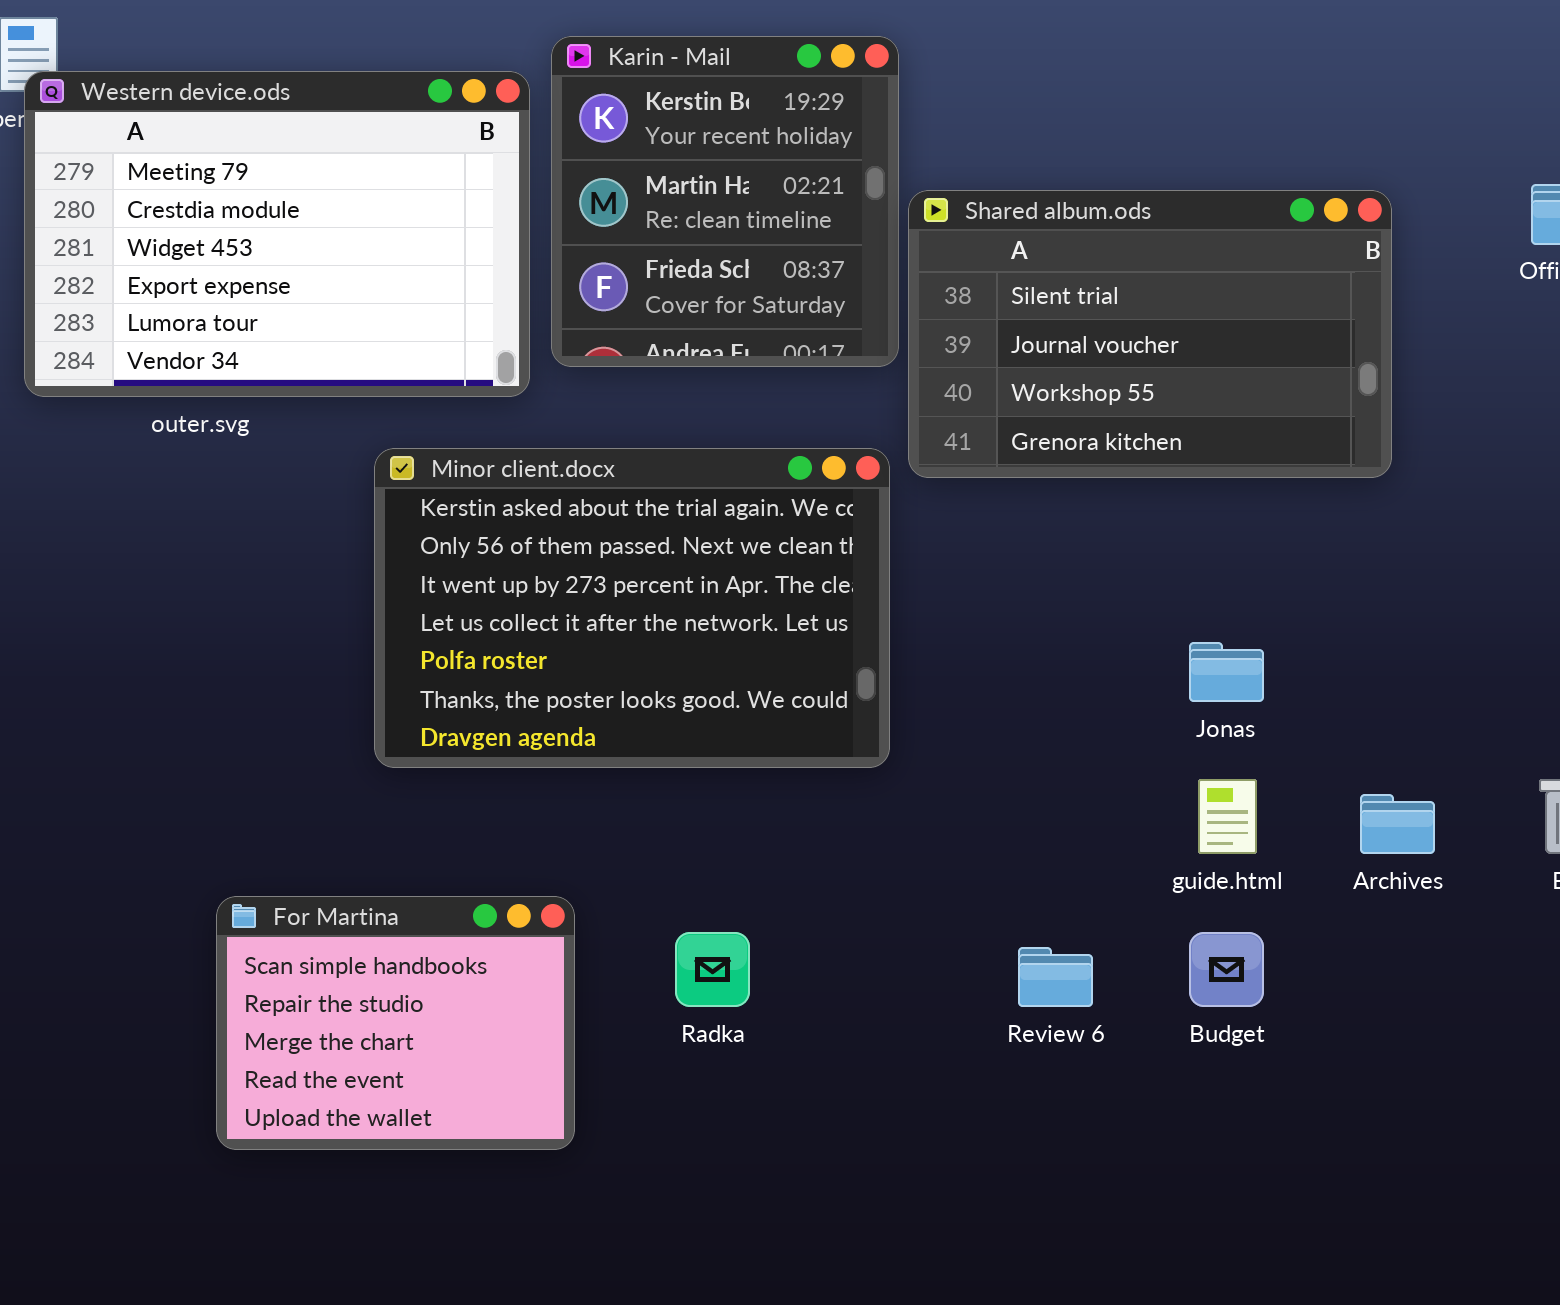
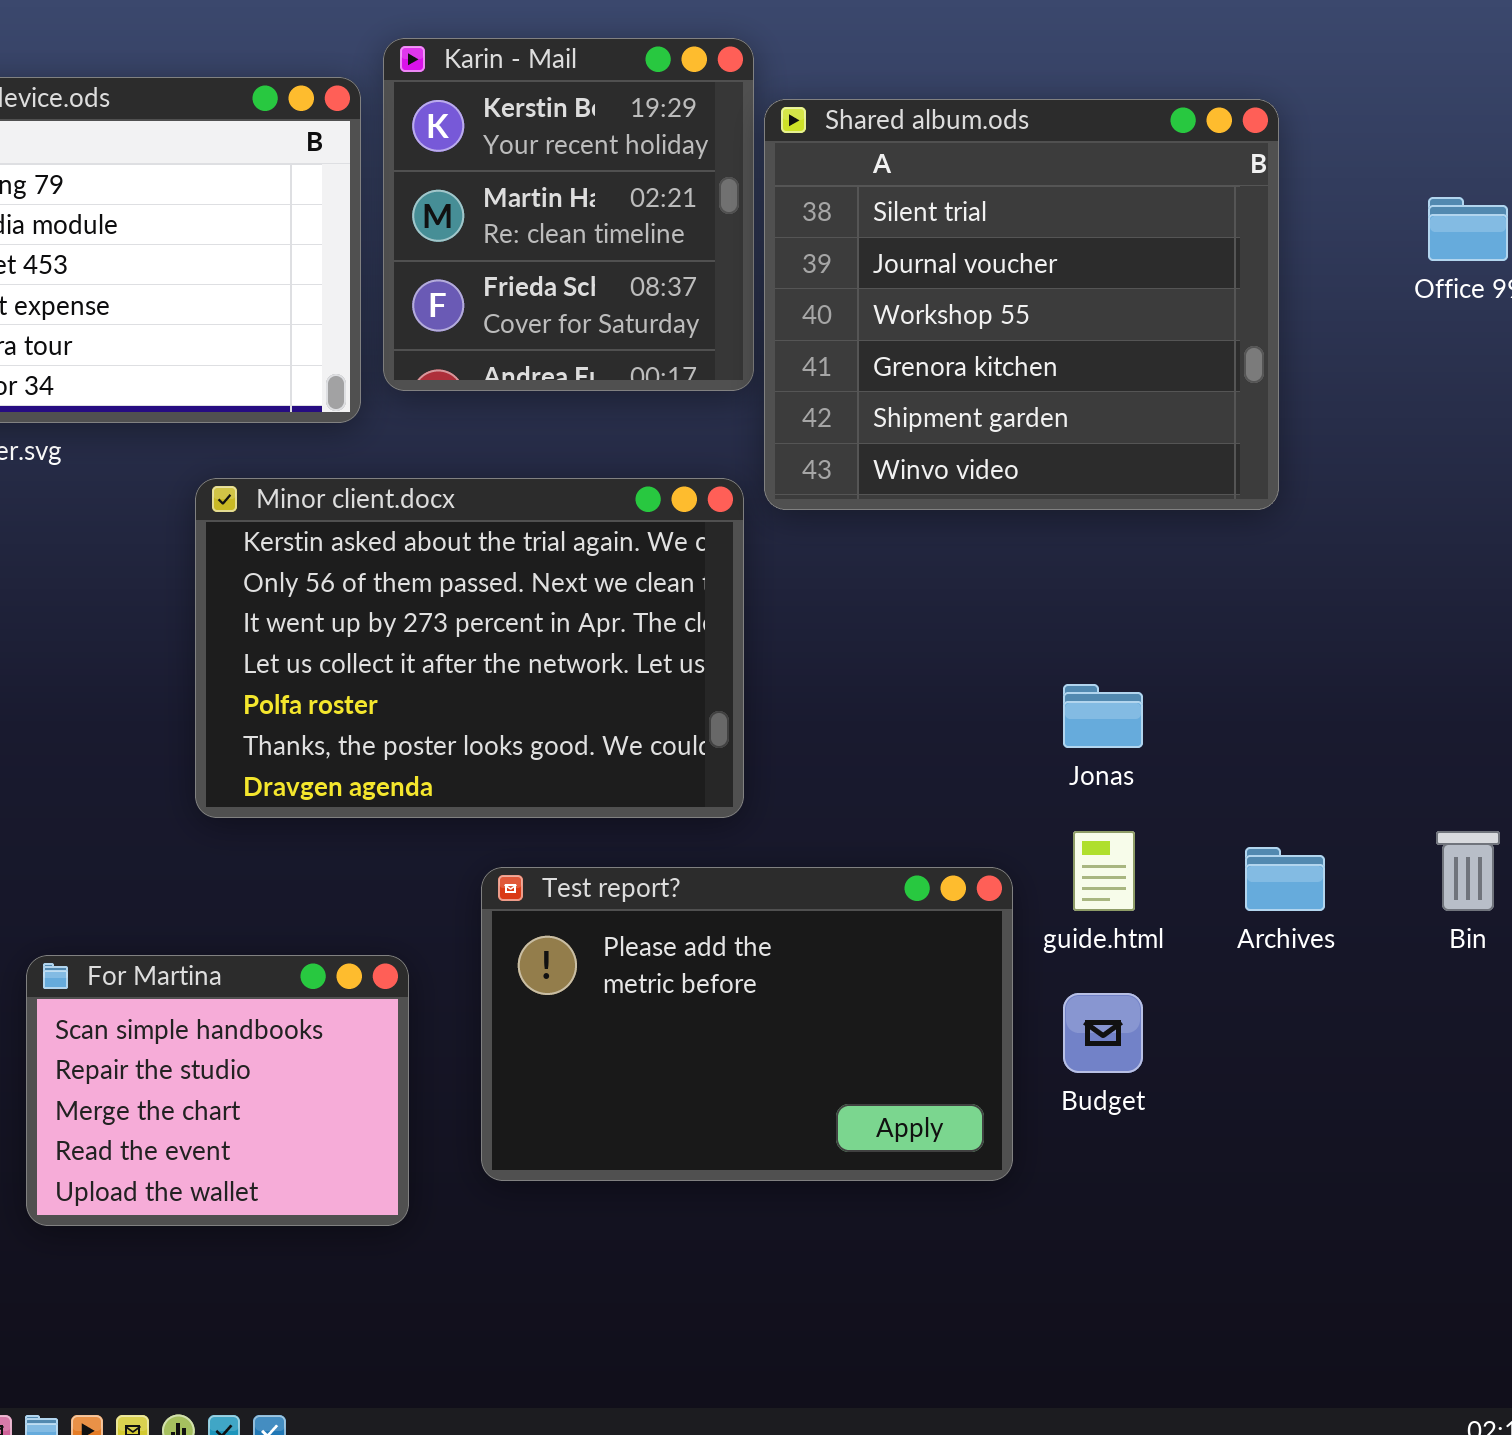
Shared album.ods: [908,190,1392,478] -> [764,99,1279,510], resized
Test report?: none -> [481,867,1013,1181], opened

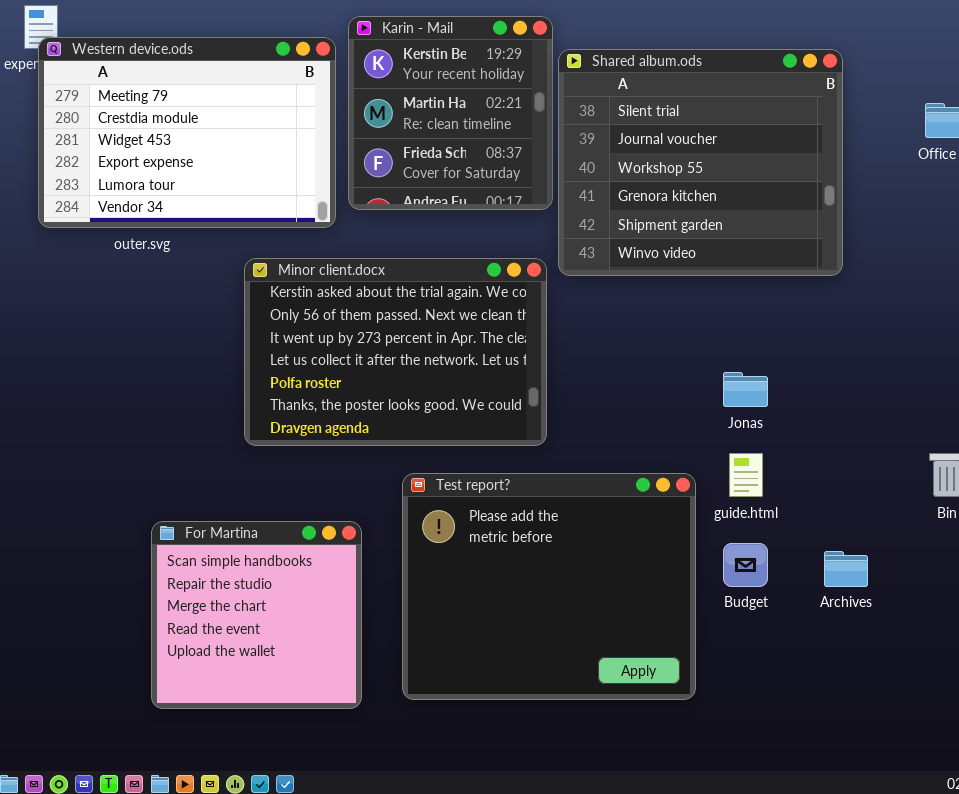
Archives: [1245,847,1325,911] -> [824,551,868,587], moved
Test report?: [481,867,1013,1181] -> [402,473,696,700], resized
For Martina: [26,955,409,1226] -> [151,521,362,709], resized

